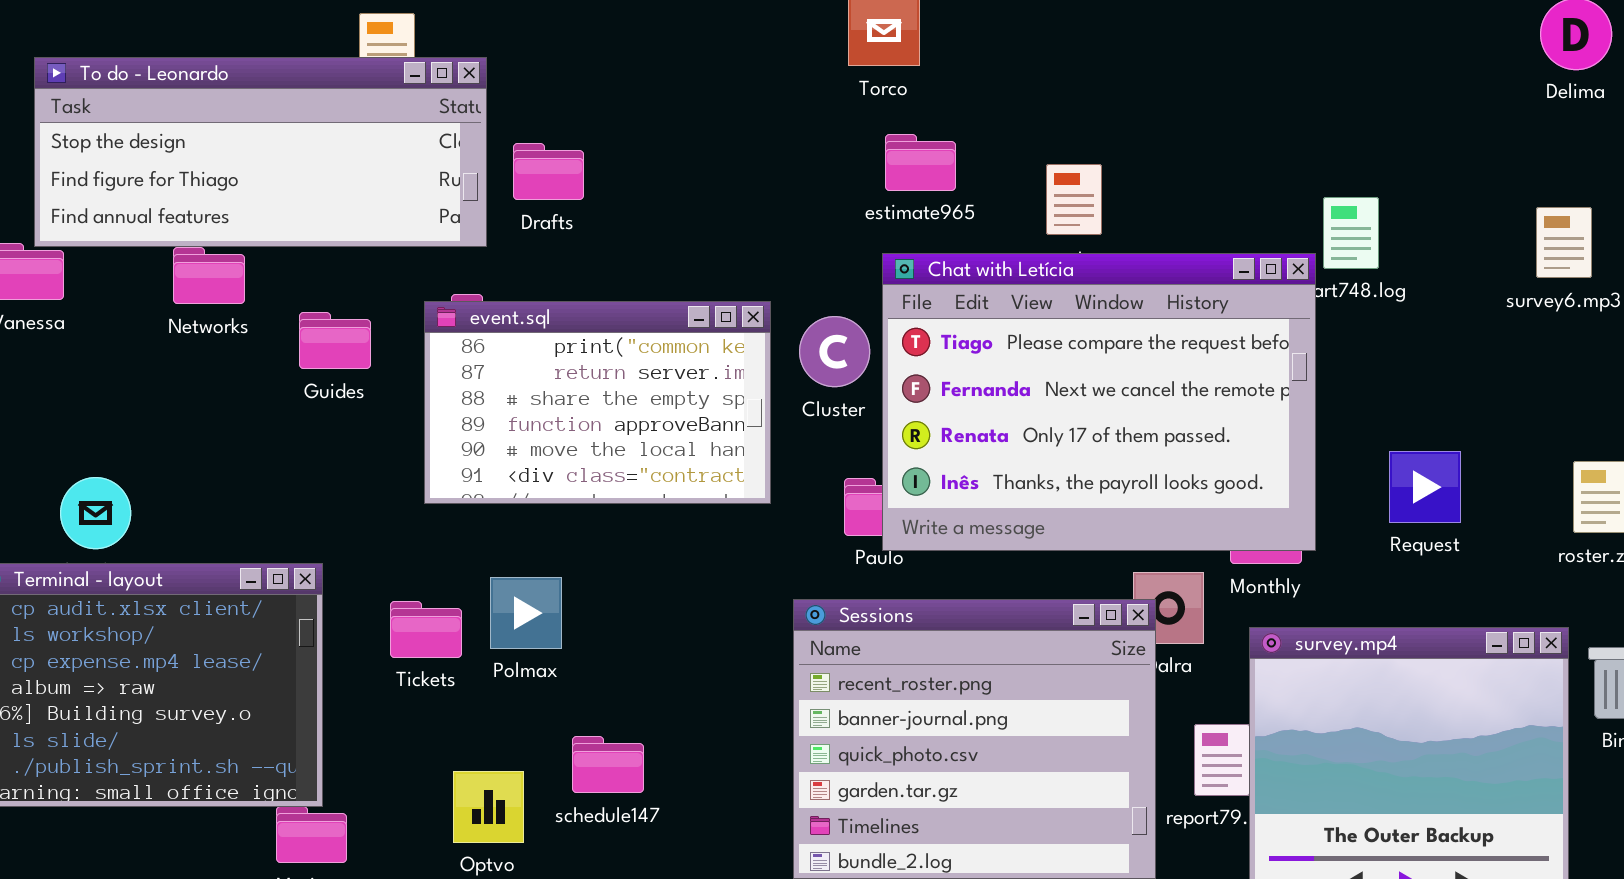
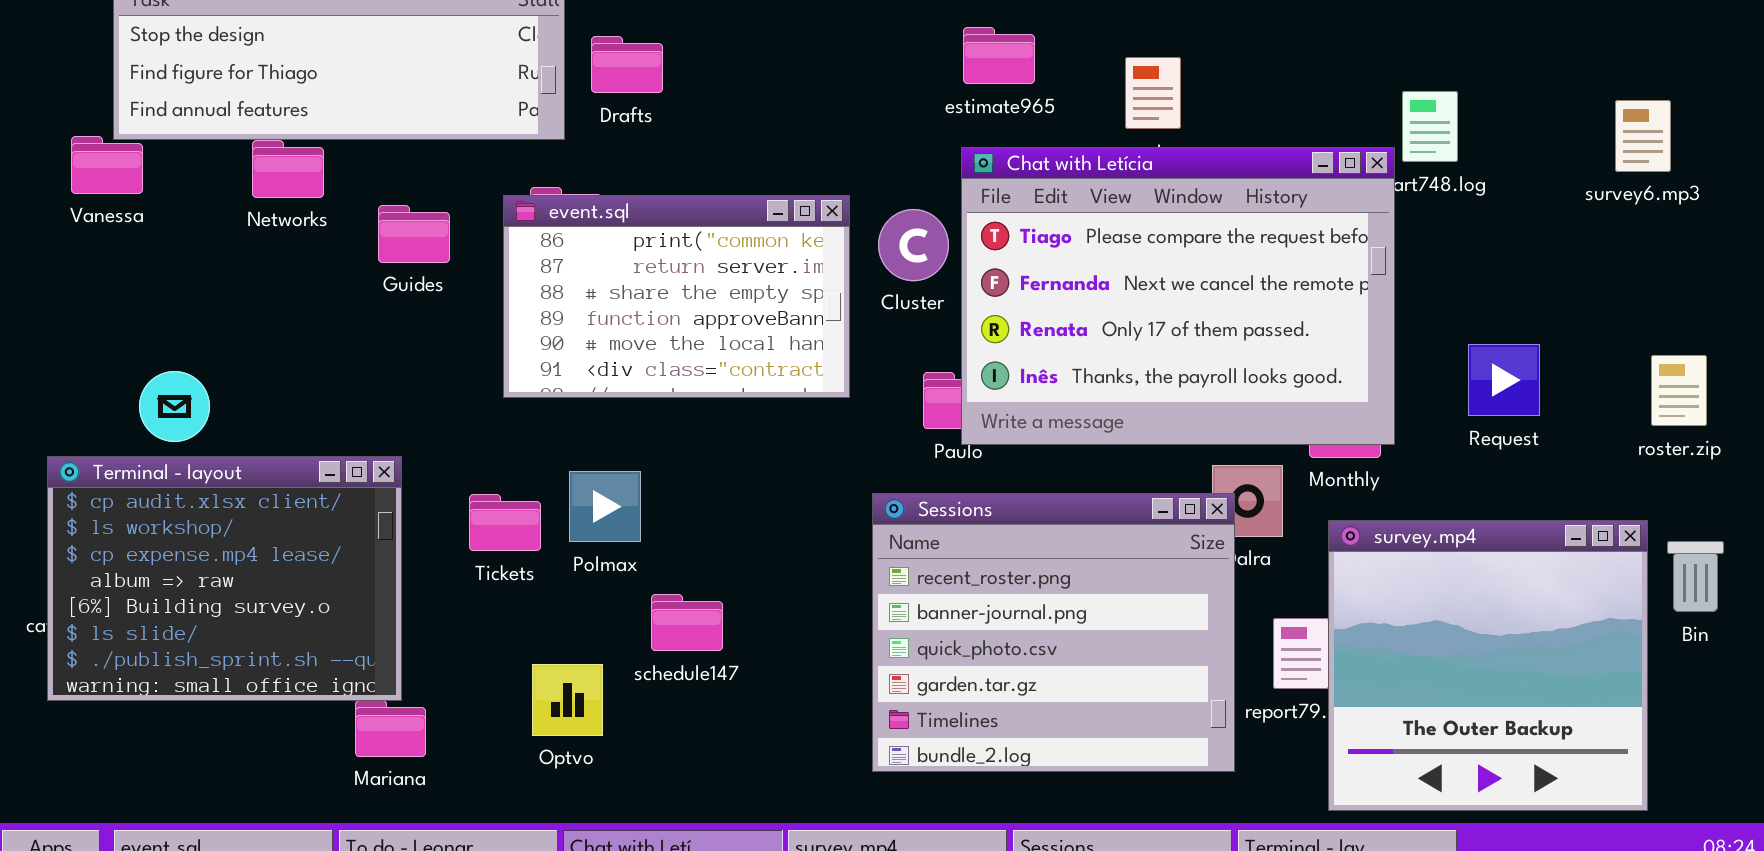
schedule147: [572,736,644,793] -> [651,594,723,651], moved

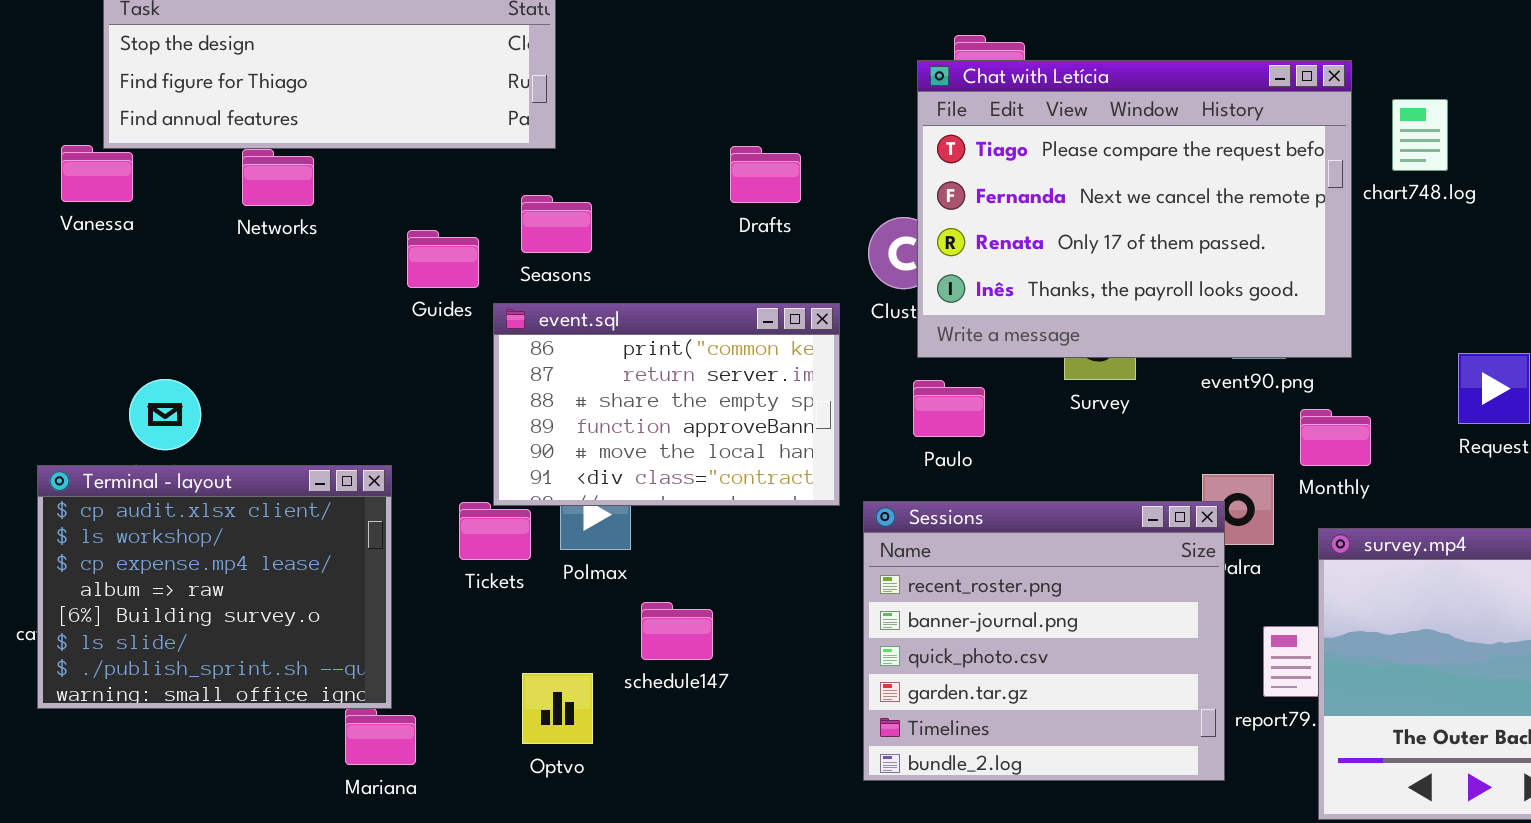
Drafts: [591,36,663,93] -> [730,146,801,203], moved
Chat with Letícia: [961,147,1395,445] -> [917,60,1352,358], moved
event.sql: [503,195,850,398] -> [493,303,840,506], moved
Guides: [378,205,450,263] -> [407,230,479,288], moved

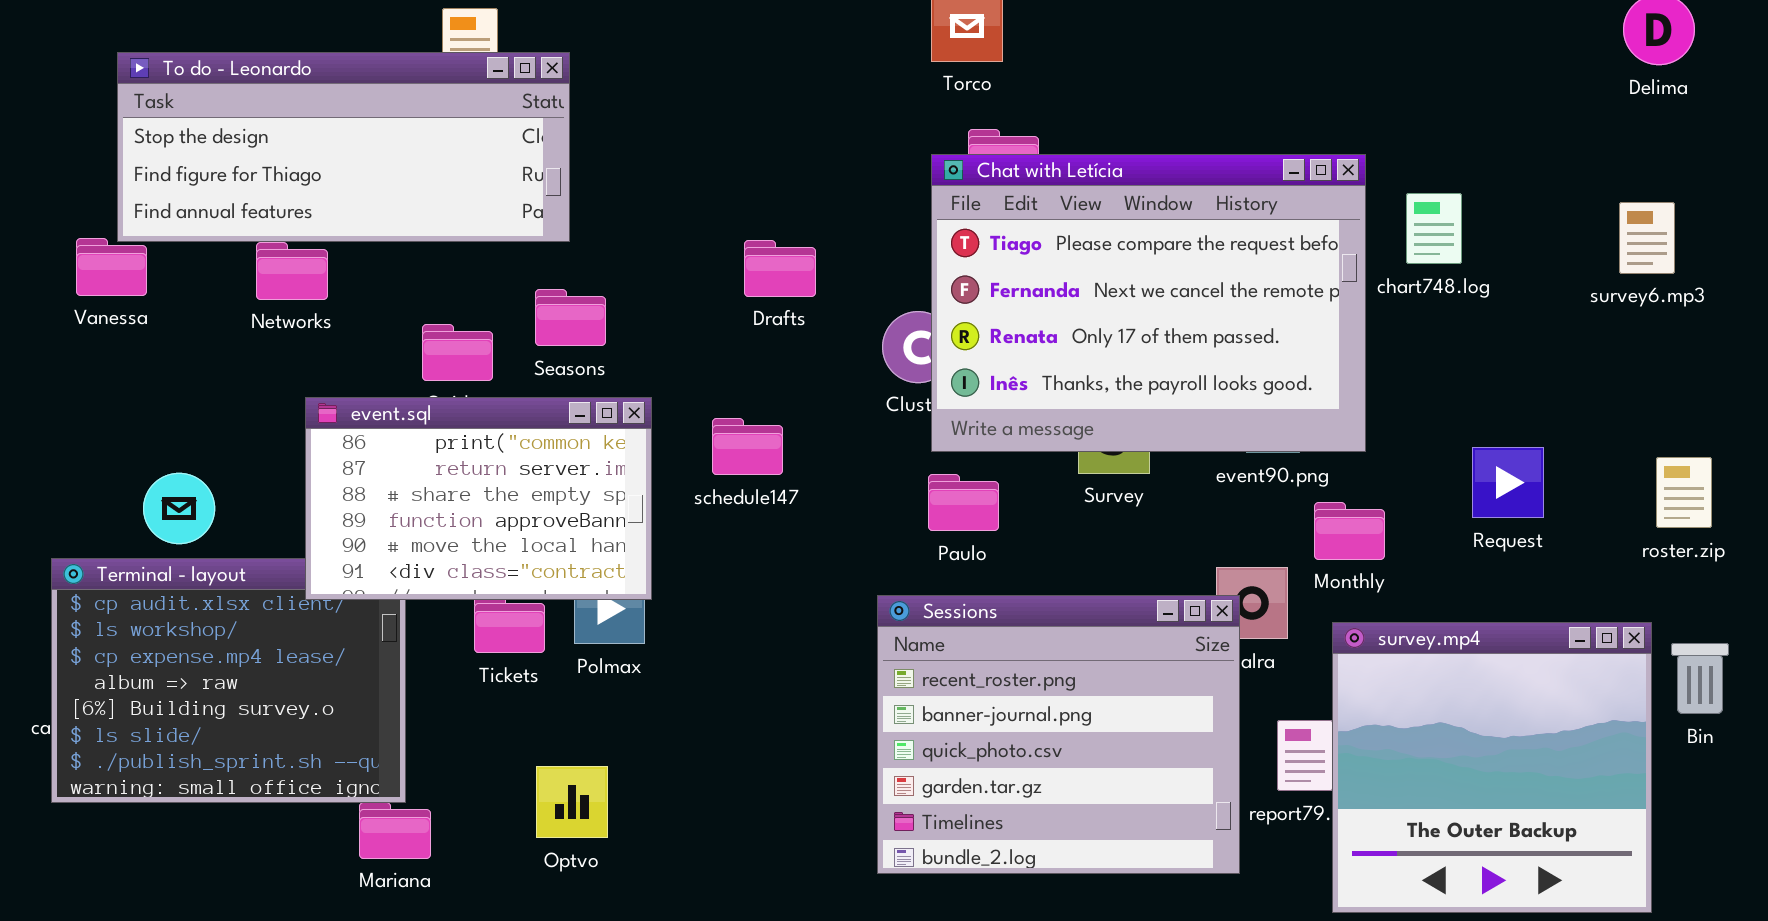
event.sql: [493,303,840,506] -> [305,397,652,600], moved
schedule147: [641,602,713,660] -> [712,418,783,475], moved

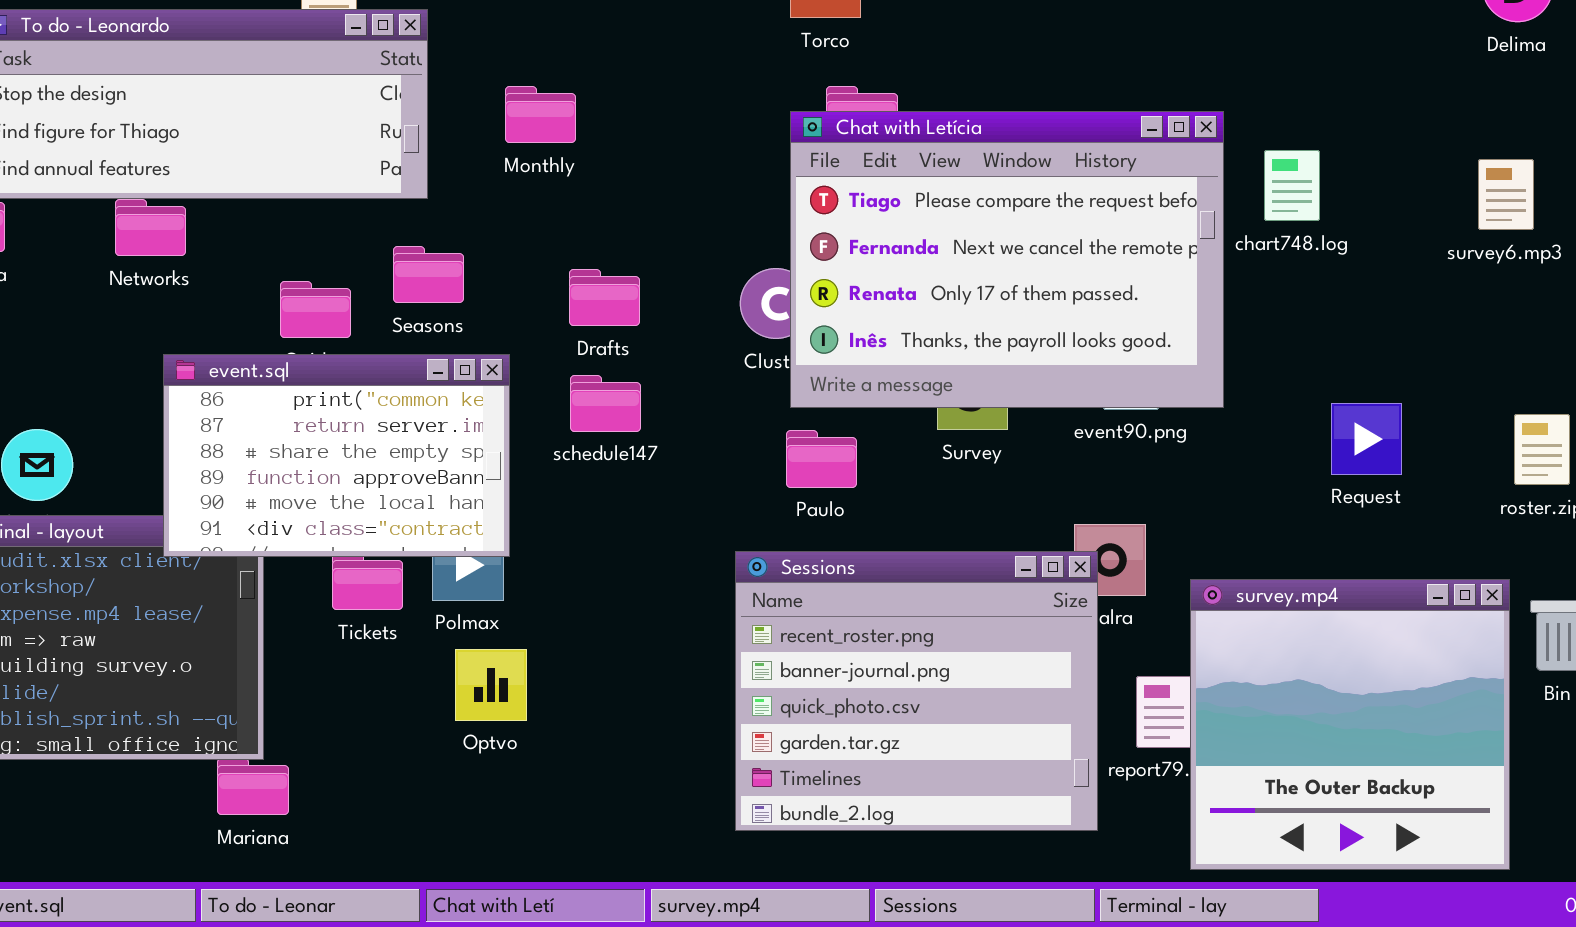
Drafts: [744,240,816,297] -> [569,269,640,326], moved
Monthly: [1314,502,1385,560] -> [505,86,576,143], moved
Optvo: [536,766,608,838] -> [455,649,527,721], moved

